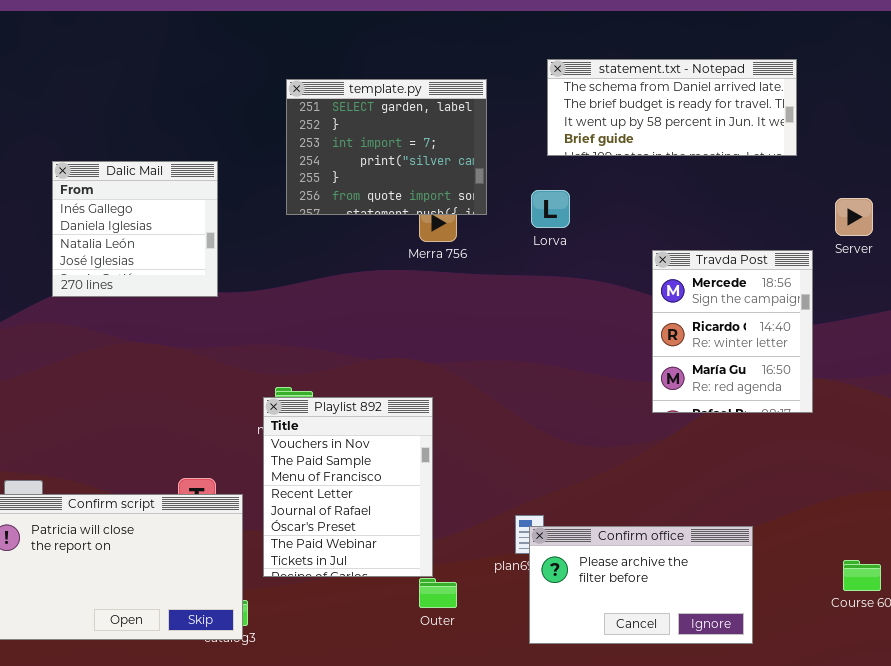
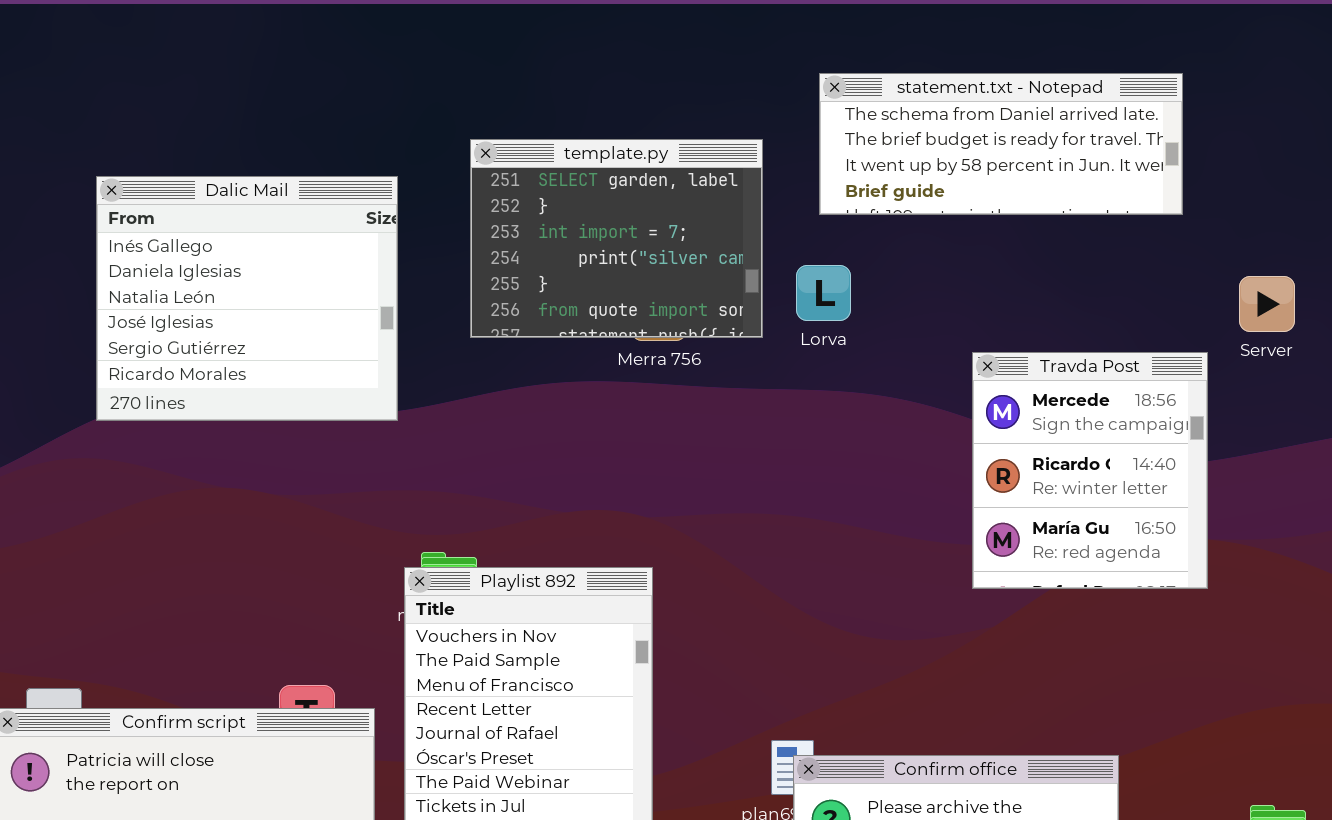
template.py: [286,79,487,215] -> [470,139,763,338], moved
Dalic Mail: [52,161,218,297] -> [96,176,398,421], resized

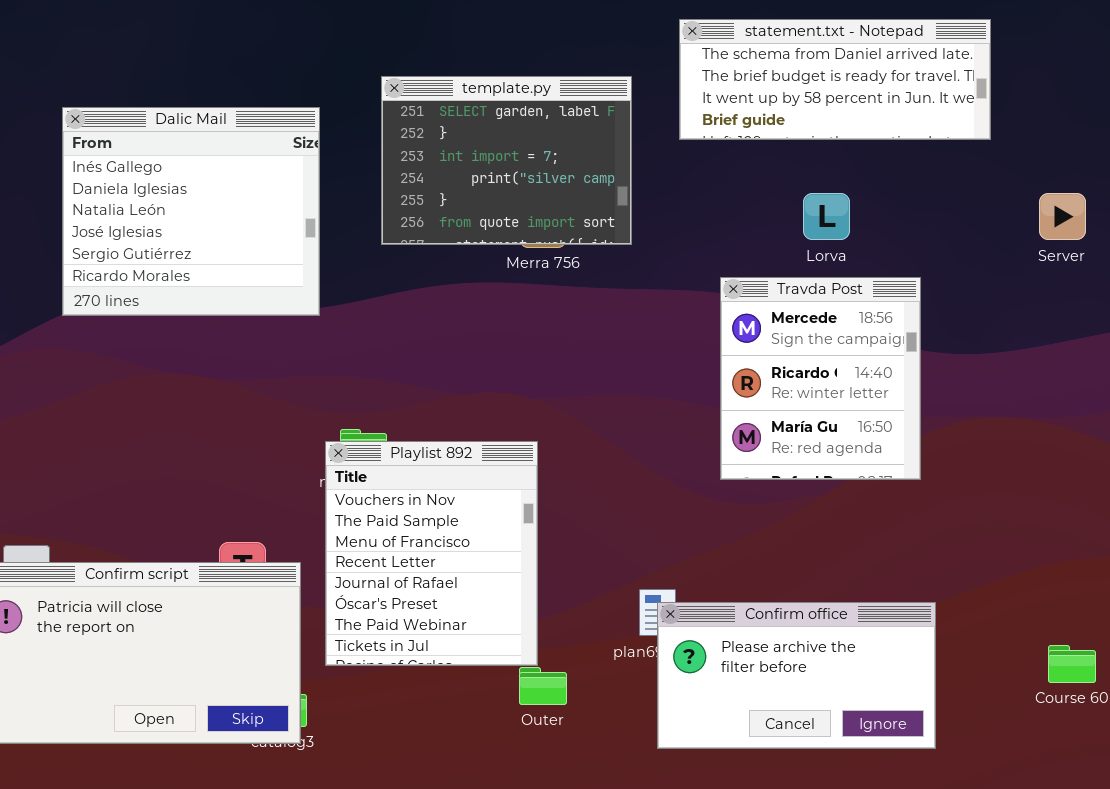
Lorva: [796,265,851,321] -> [803,193,850,240], moved
Travda Post: [972,352,1208,589] -> [720,277,921,480], moved

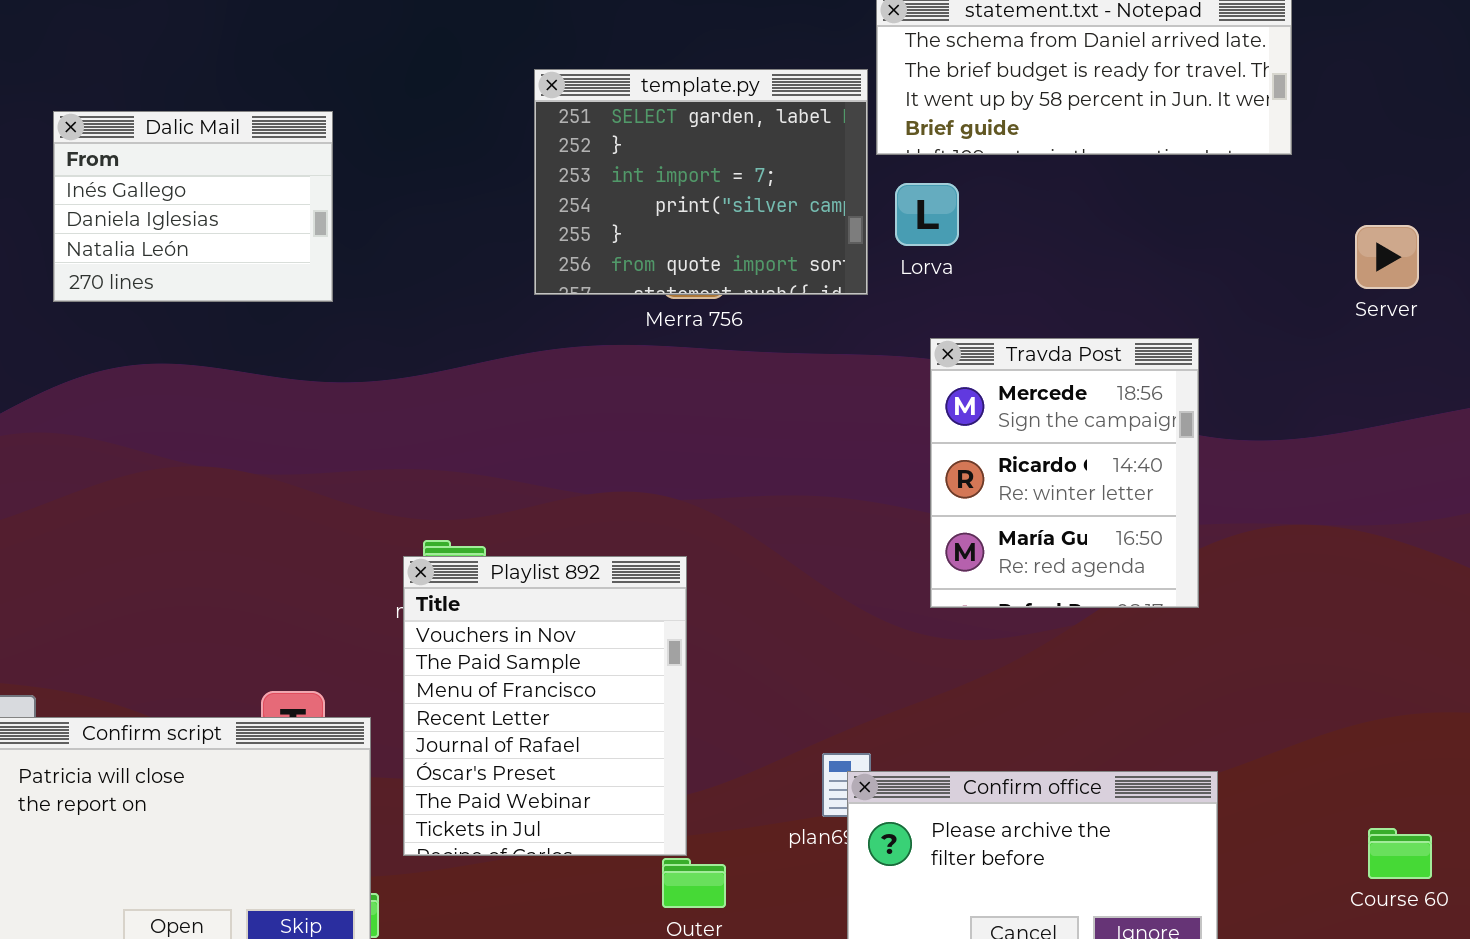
template.py: [381,76,632,245] -> [534,69,868,295], moved
Dalic Mail: [62,107,320,316] -> [53,111,333,302], resized
Lorva: [803,193,850,240] -> [895,183,959,246], moved

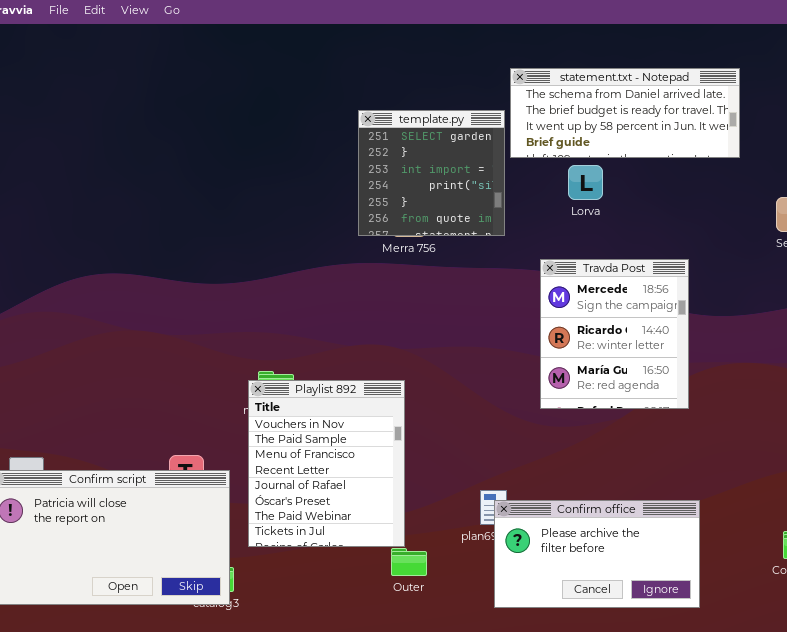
template.py: [534,69,868,295] -> [358,110,505,236], resized
Dalic Mail: [53,111,333,302] -> none, closed
Lorva: [895,183,959,246] -> [568,165,603,200], moved

